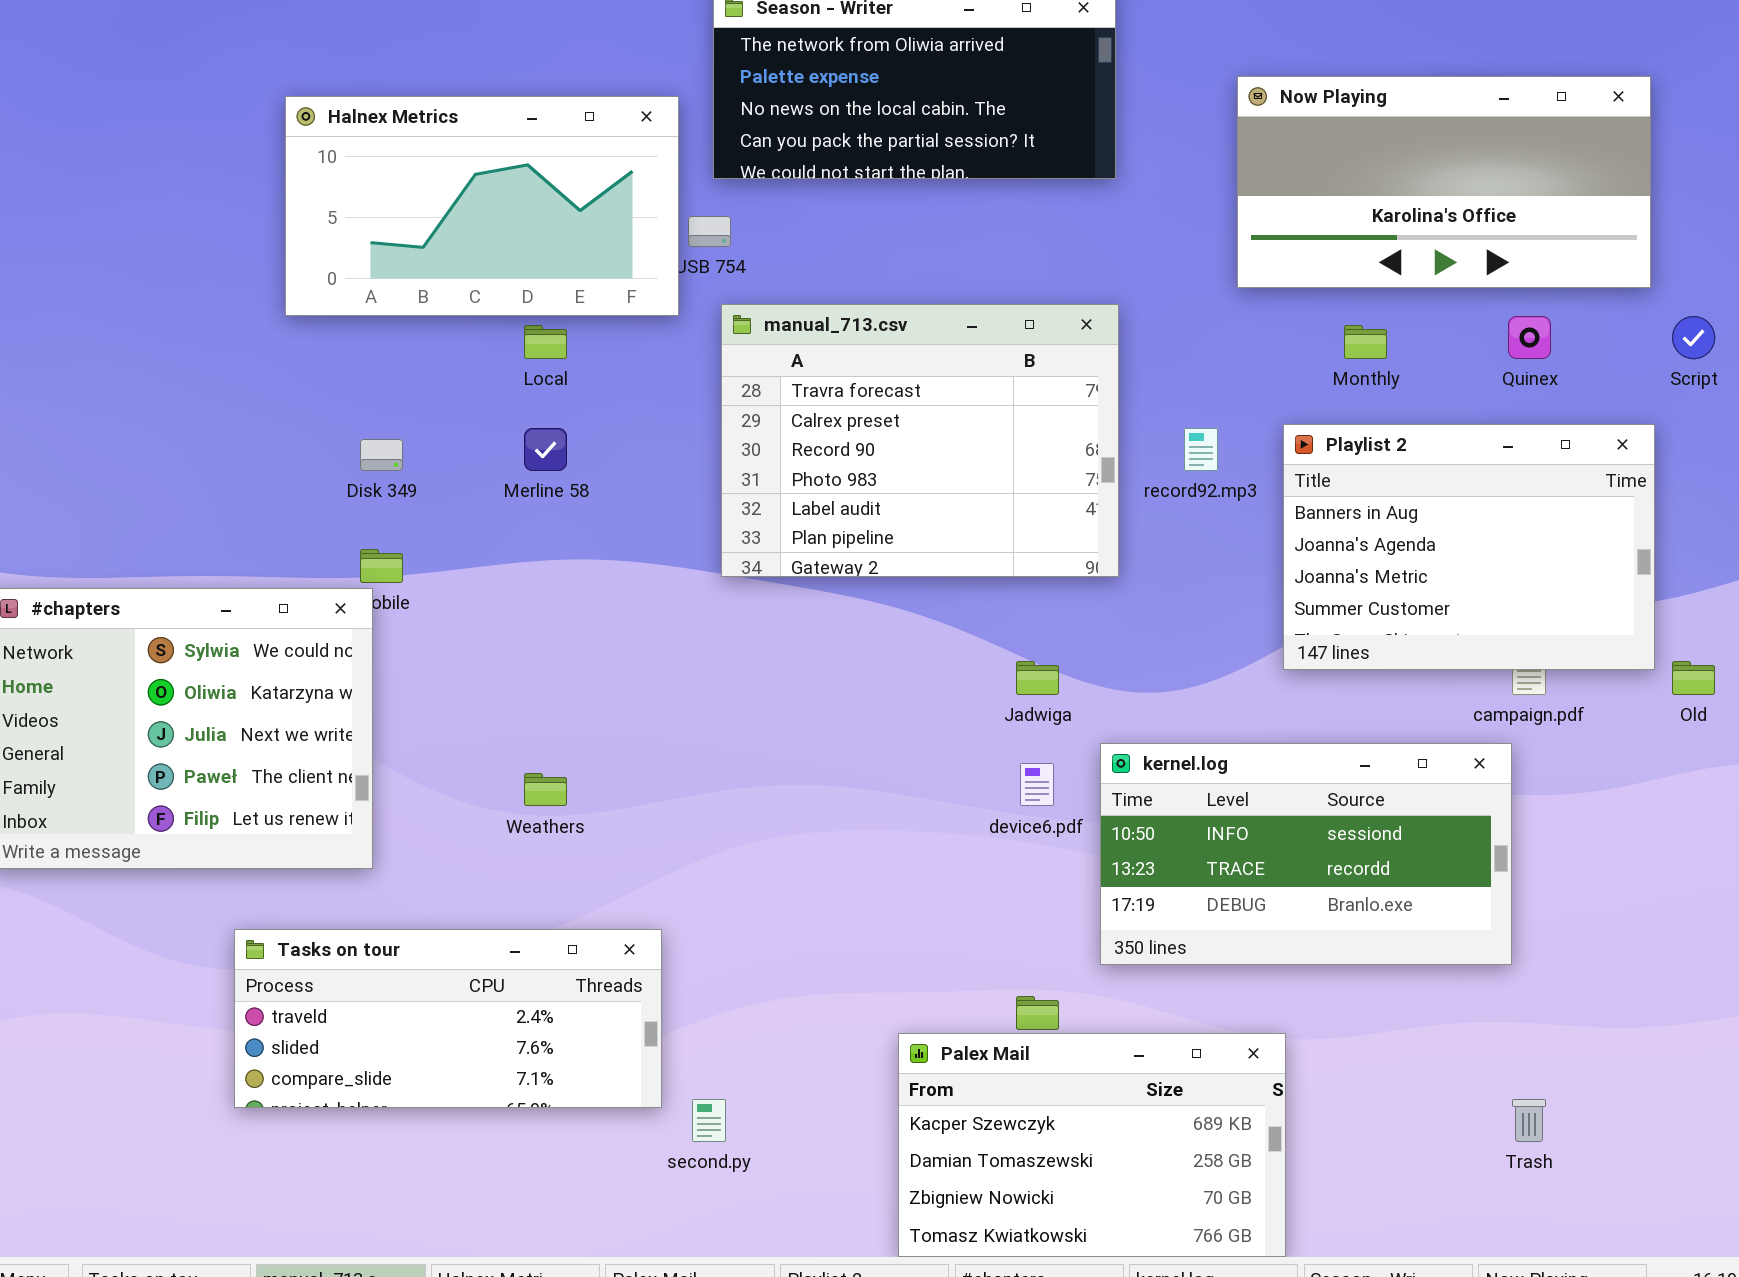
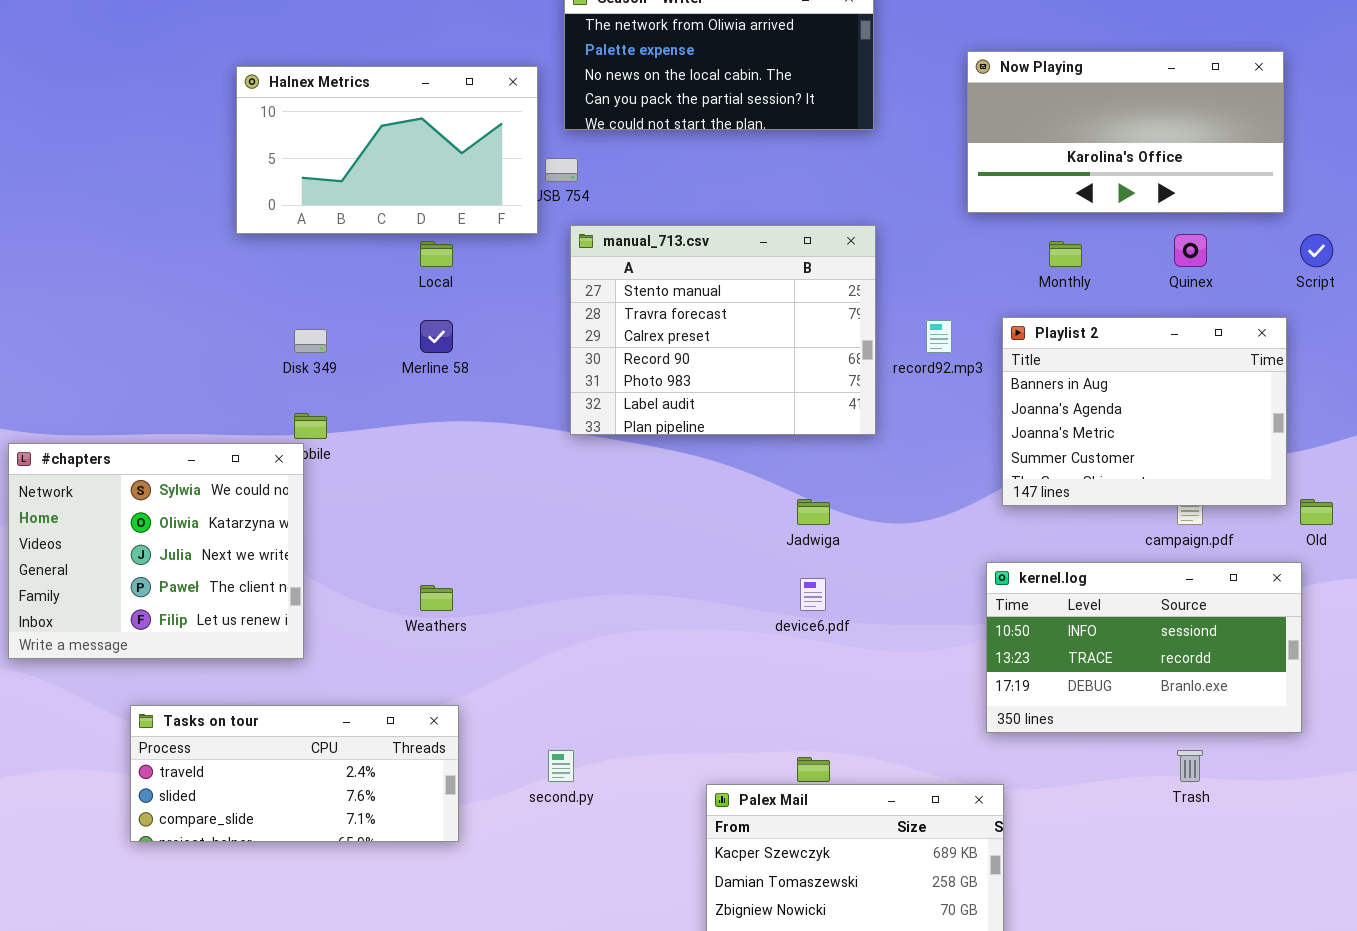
manual_713.csv: [721,304,1119,577] -> [570,225,876,435], scrolled up 1 row
kernel.log: [1100,743,1512,965] -> [986,562,1302,733], moved
Tasks on tour: [234,929,662,1108] -> [130,705,459,842], moved
second.py: [692,1099,726,1142] -> [548,750,574,782], moved
Trash: [1512,1099,1546,1142] -> [1177,750,1203,782], moved

